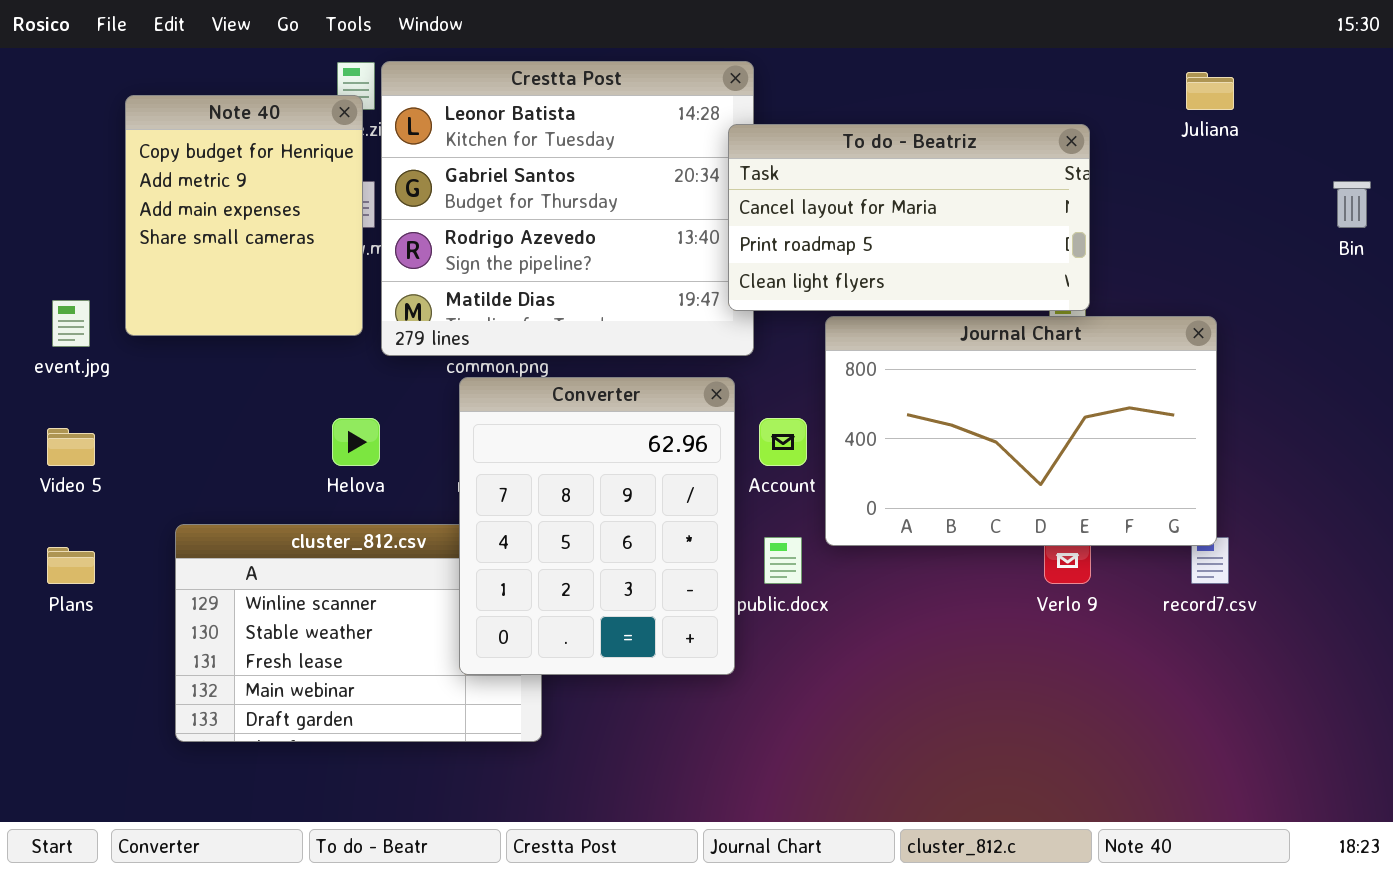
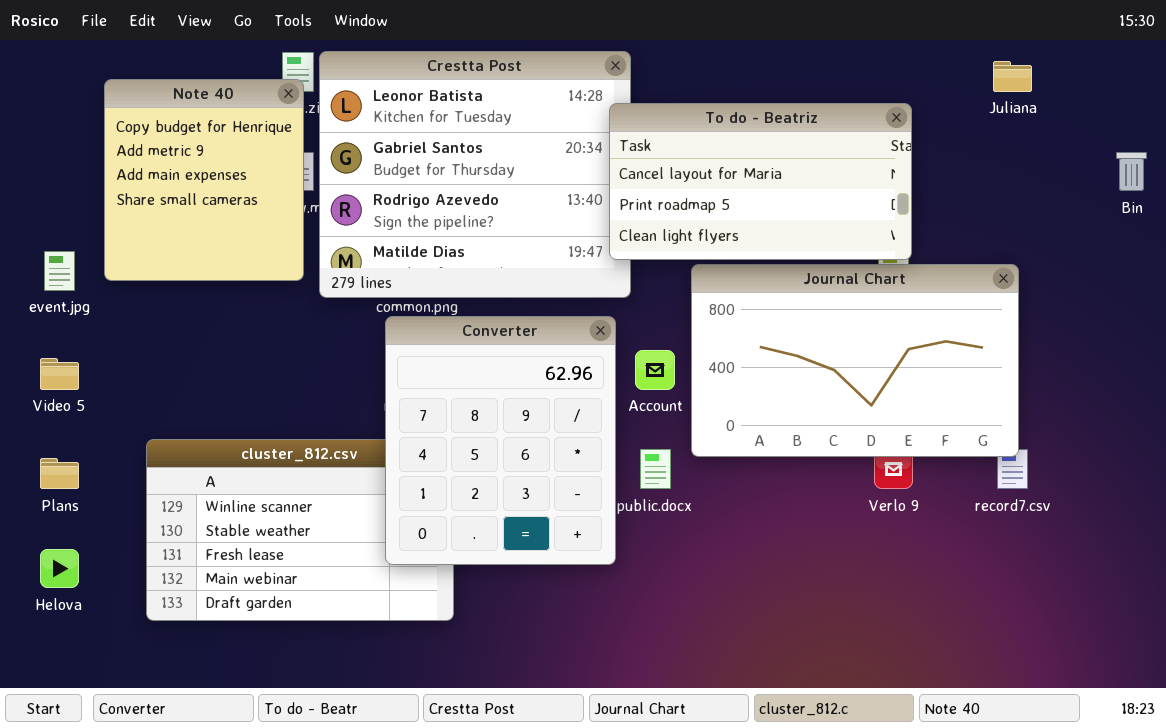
Helova: [332,418,380,466] -> [40,549,79,588], moved

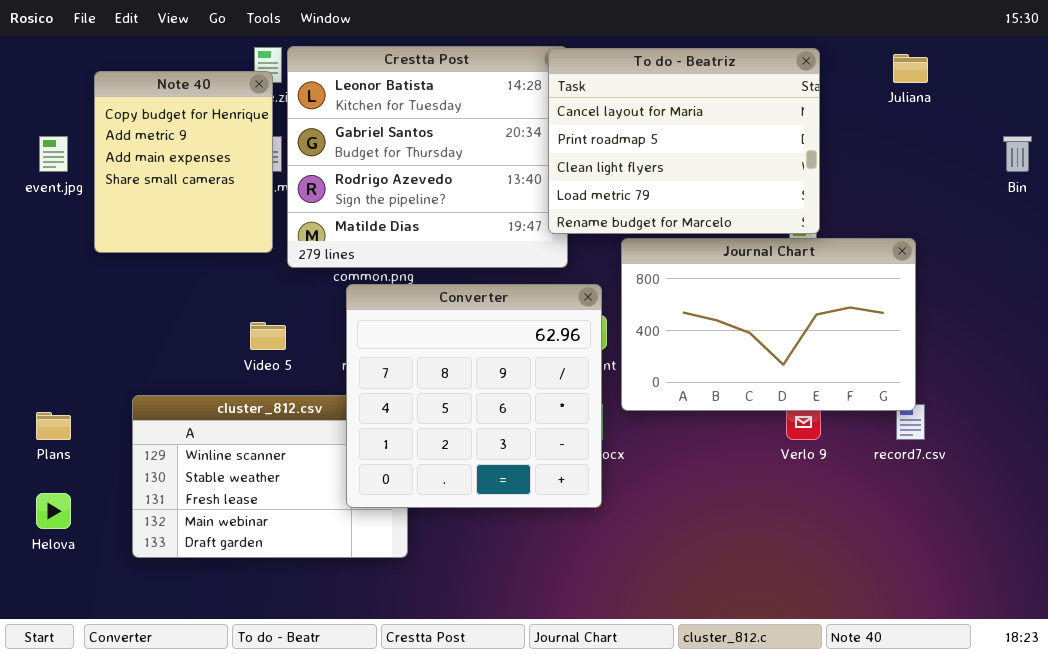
To do - Beatriz: [609,103,912,260] -> [548,48,820,234], resized
event.jpg: [44,251,75,291] -> [39,136,68,172], moved
Converter: [385,316,616,565] -> [346,284,602,508], resized
Video 5: [40,358,79,390] -> [250,322,286,350], moved

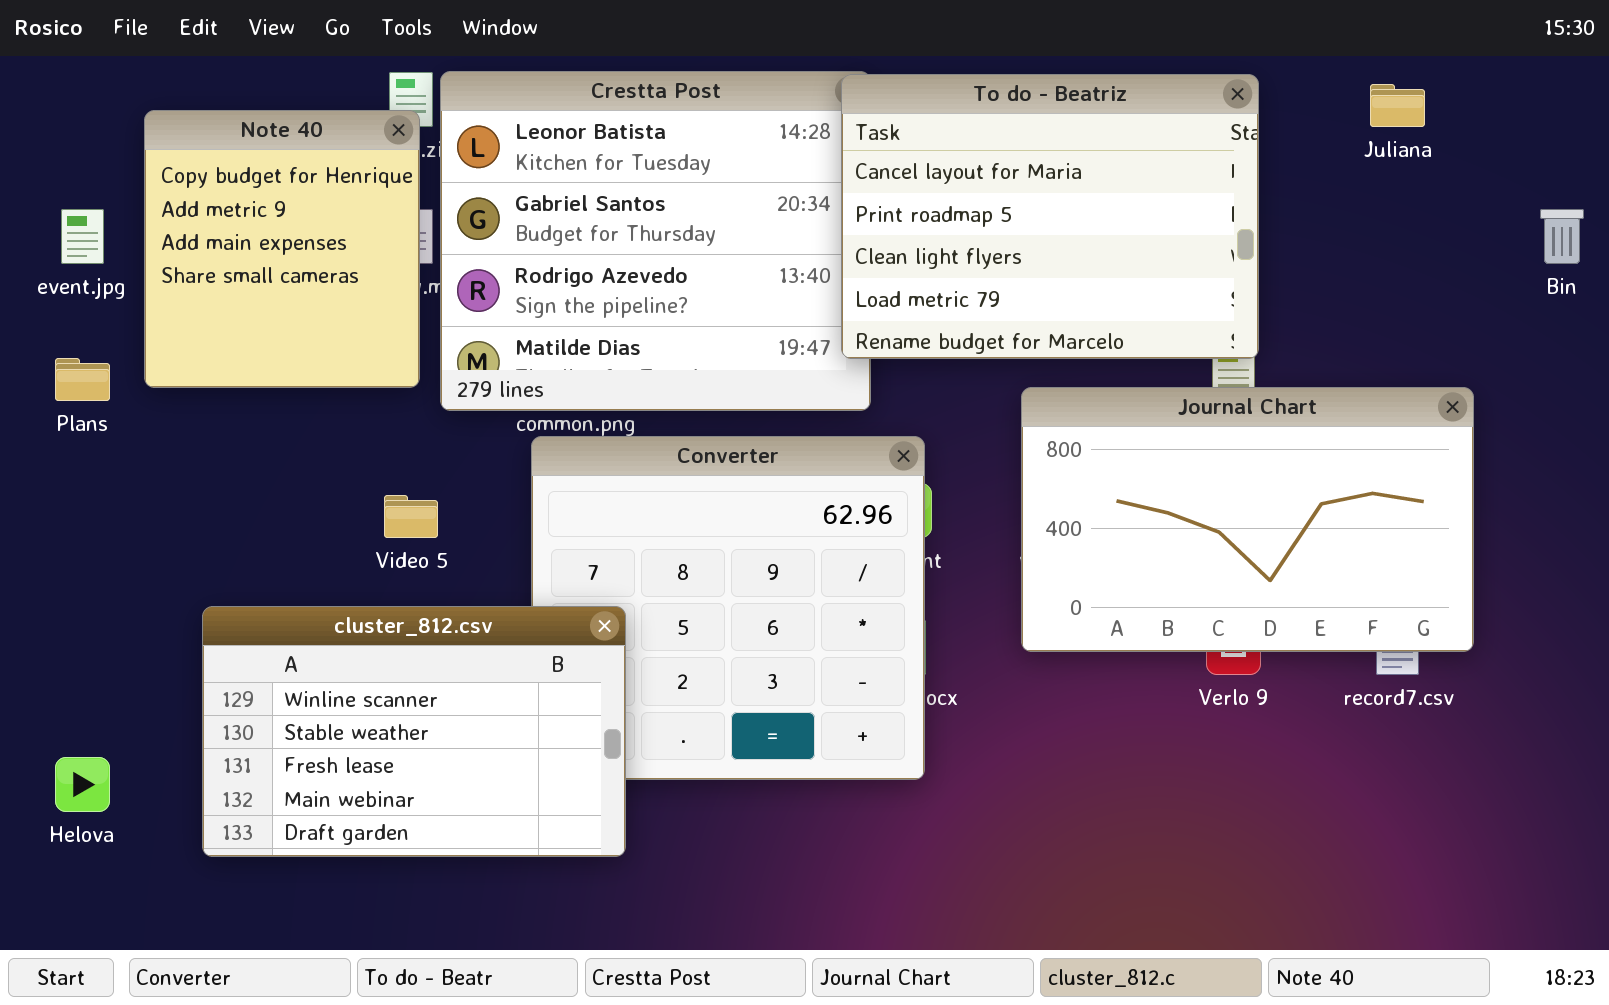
Journal Chart: [621,238,916,411] -> [1021,387,1474,652], moved
cluster_812.csv: [132,395,408,558] -> [202,606,626,857], raised
Plans: [36,412,71,440] -> [55,358,110,401], moved

